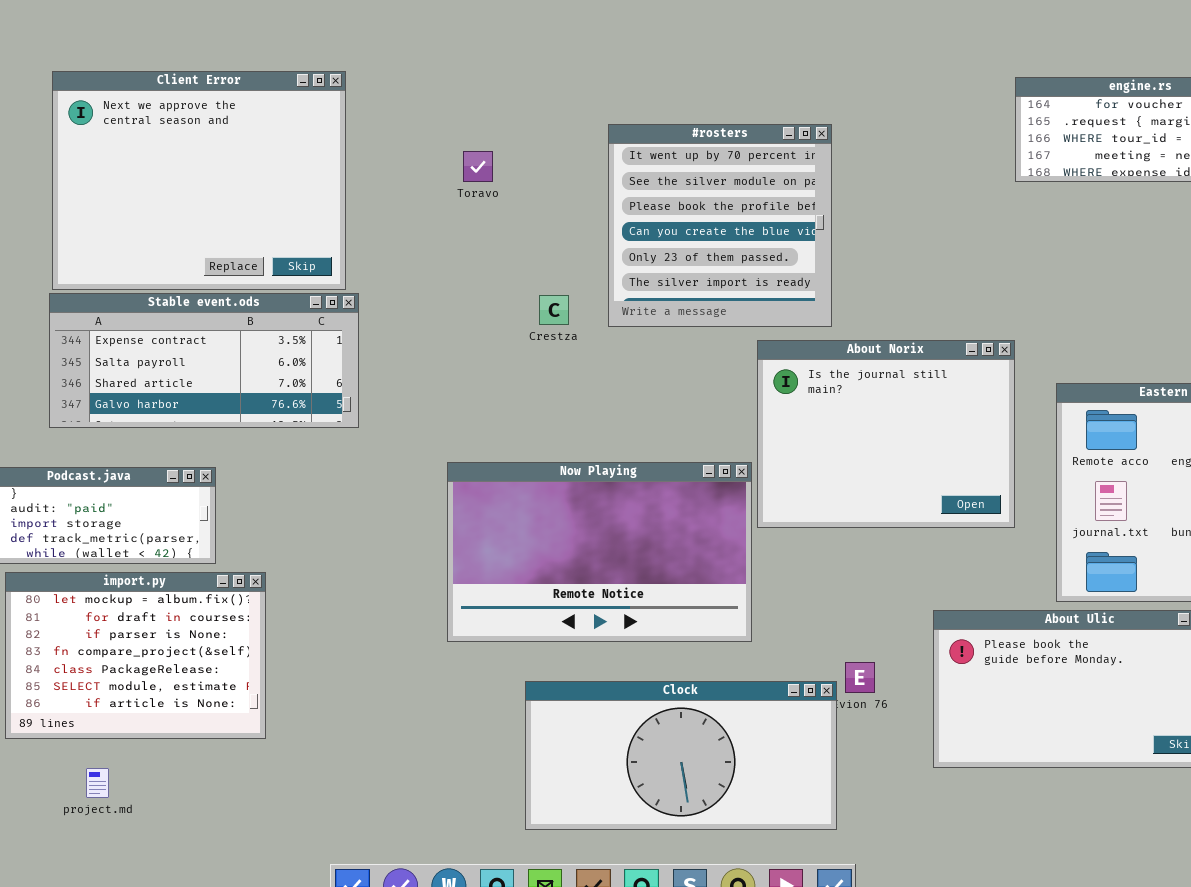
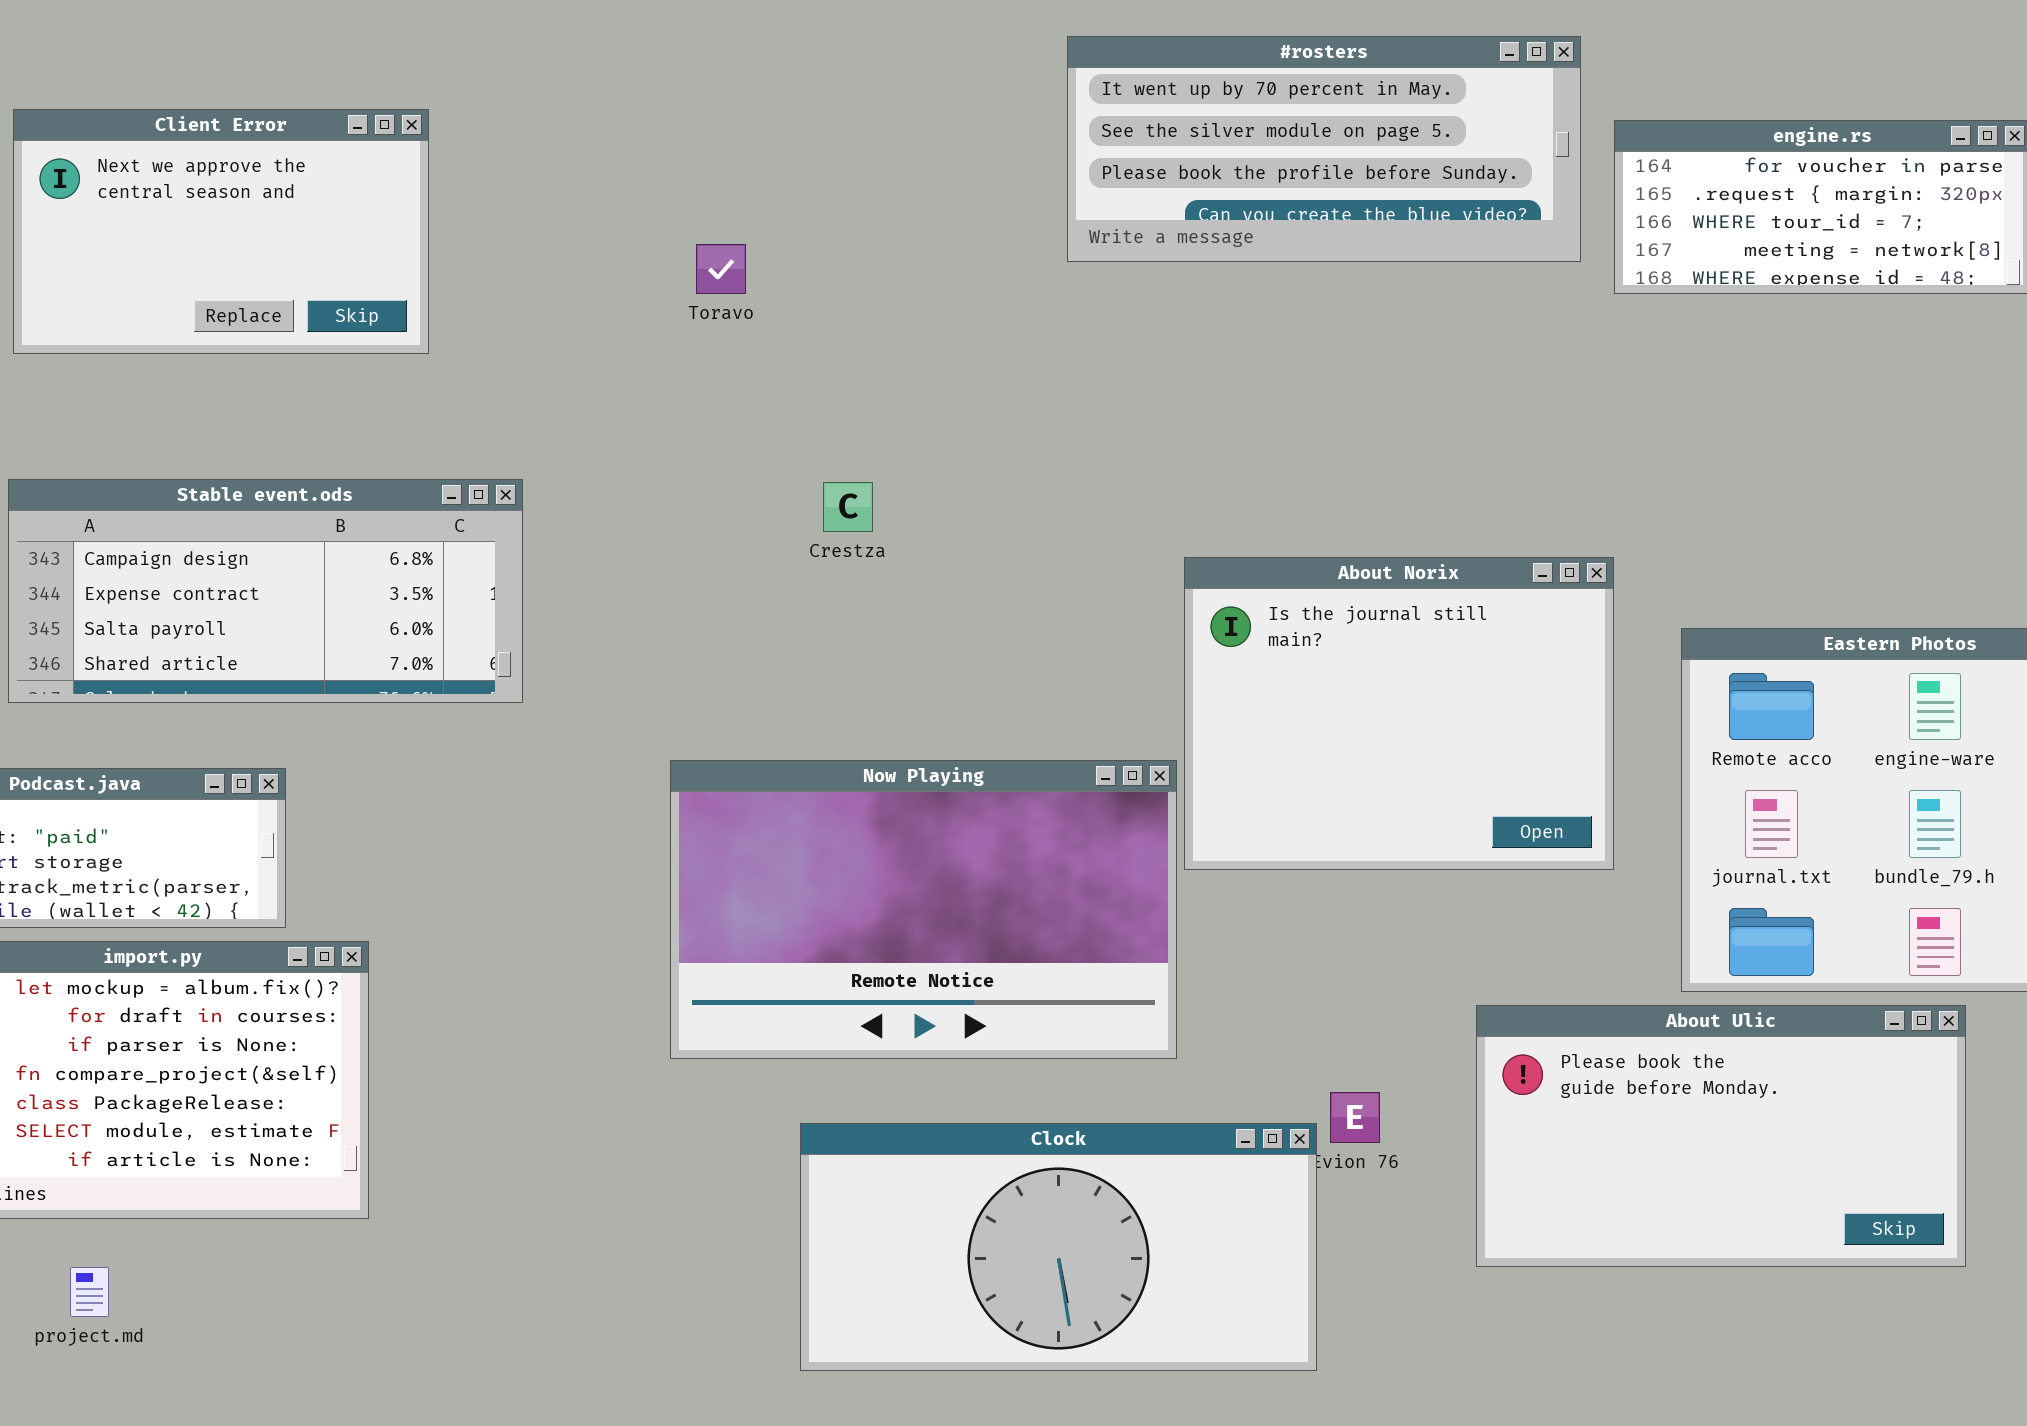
Client Error: [52,71,346,290] -> [13,109,429,354], resized
#rosters: [608,124,832,327] -> [1067,36,1581,262], moved, resized
Stable event.ods: [49,293,359,428] -> [8,479,523,703], scrolled up 1 row

